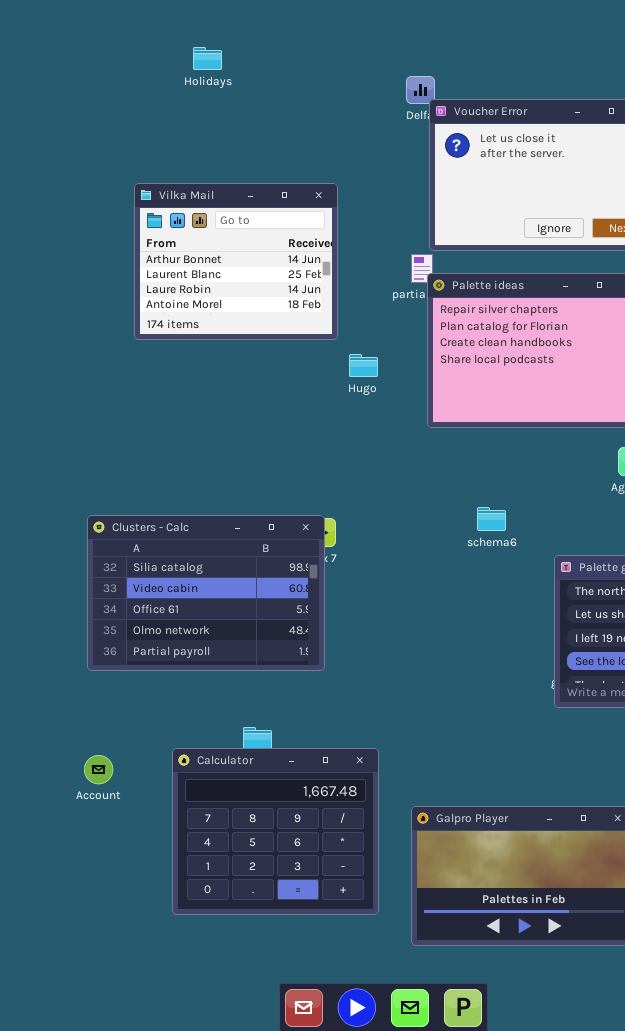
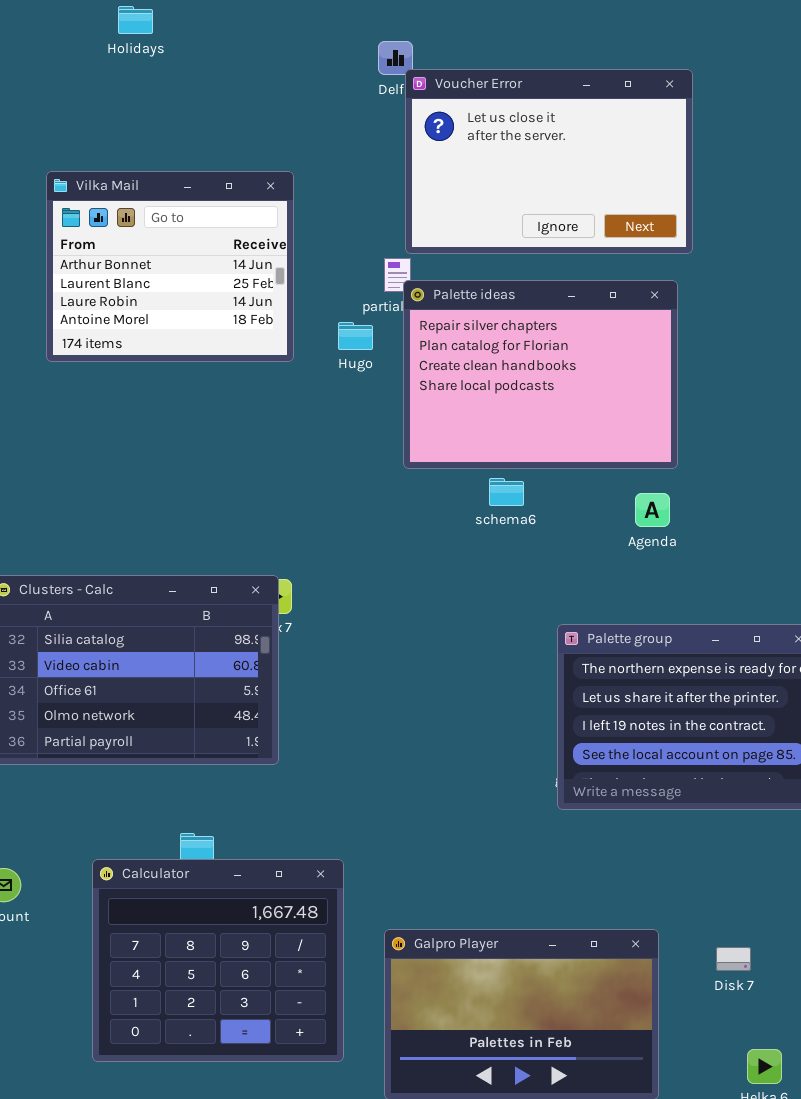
Hugo: [349,354,378,377] -> [338,322,373,350], moved
schema6: [477,507,506,531] -> [489,478,524,506], moved

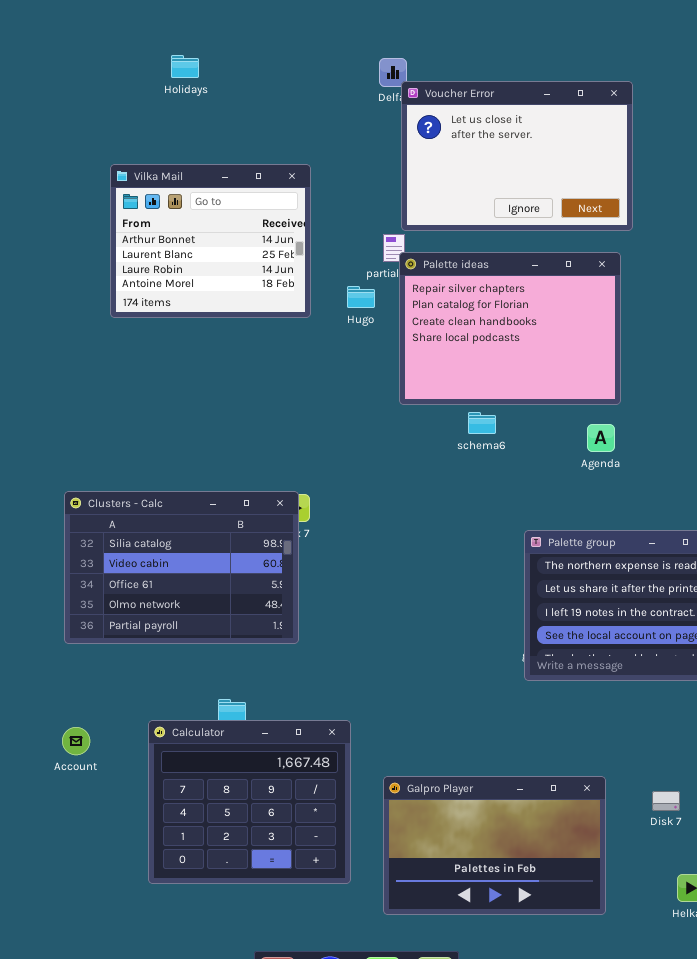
Holidays: [118,6,153,34] -> [171,55,199,78], moved

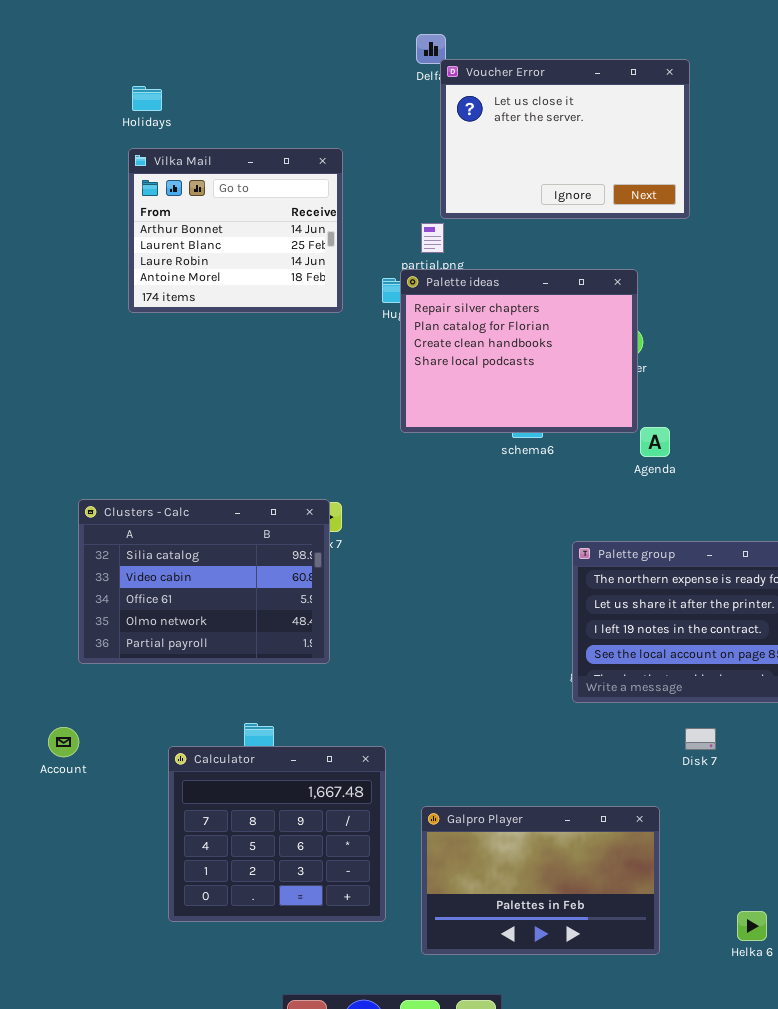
Holidays: [171,55,199,78] -> [132,86,162,111], moved
Palette ideas: [399,252,621,405] -> [400,269,638,433], moved
Account: [62,727,90,755] -> [48,727,79,757], moved
Disk 7: [652,791,680,811] -> [685,728,716,750], moved

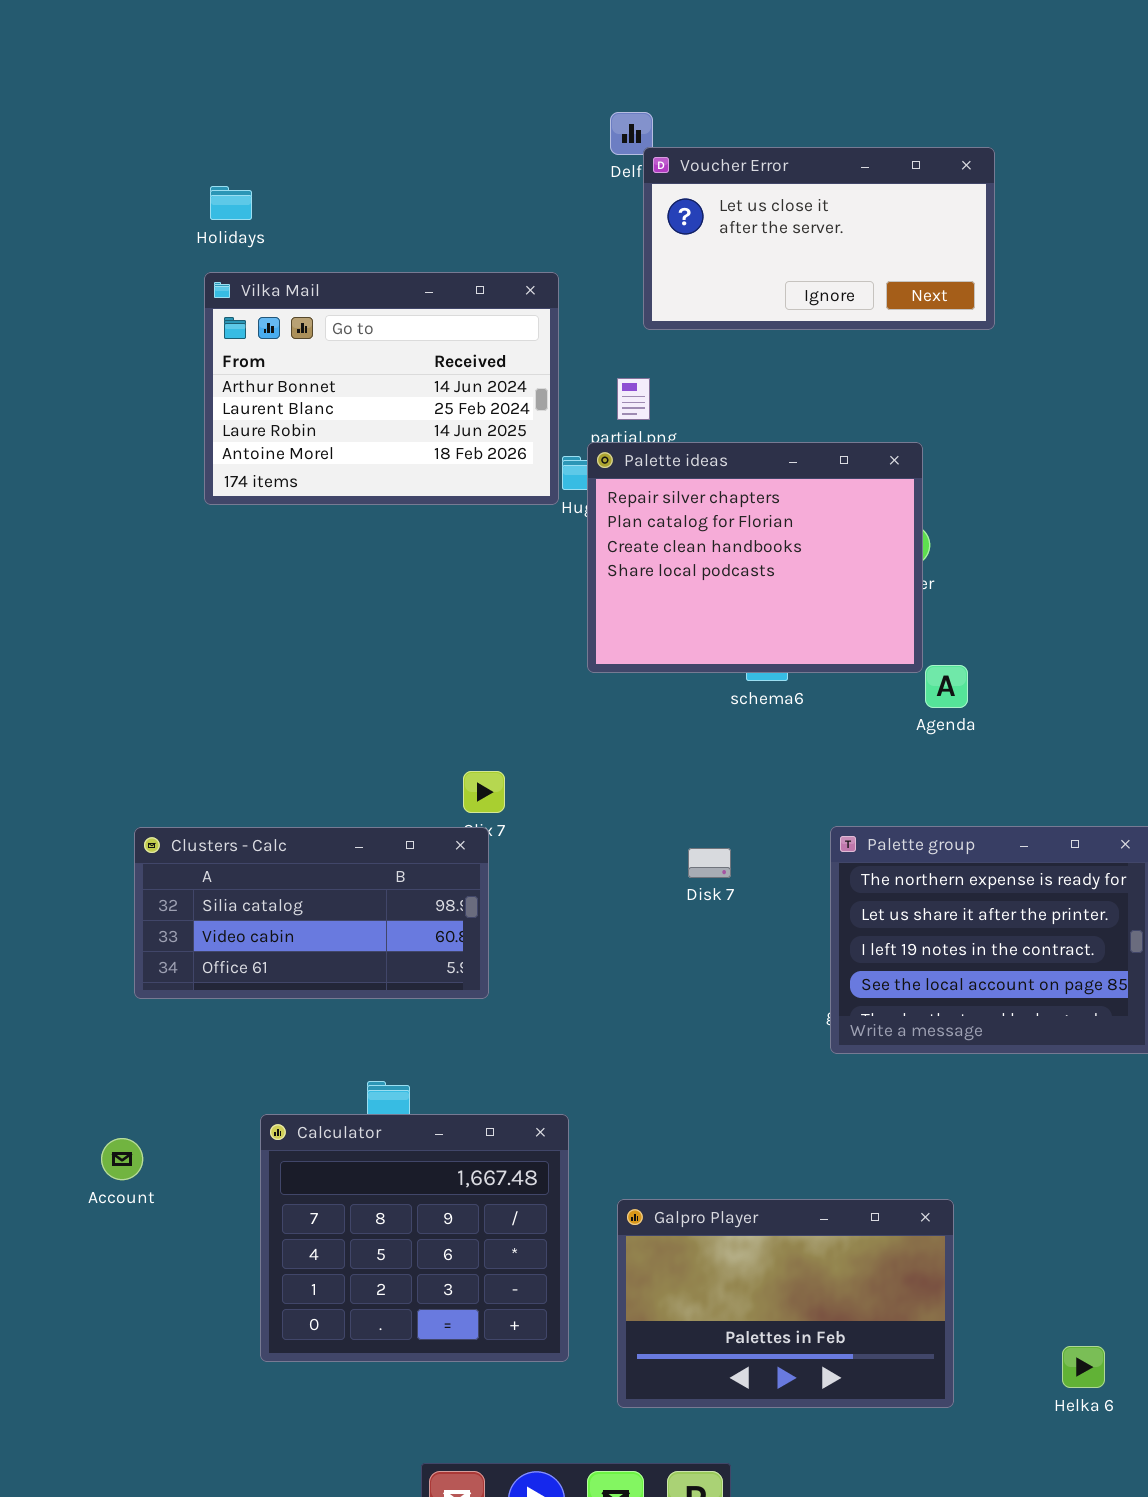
Voucher Error: [440,59,690,219] -> [643,147,995,330], resized
Vilka Mail: [128,148,343,313] -> [204,272,559,505], resized
Clusters - Calc: [78,499,330,664] -> [134,827,489,999], resized
Account: [48,727,79,757] -> [101,1138,143,1180], moved
Disk 7: [685,728,716,750] -> [688,848,731,878], moved

